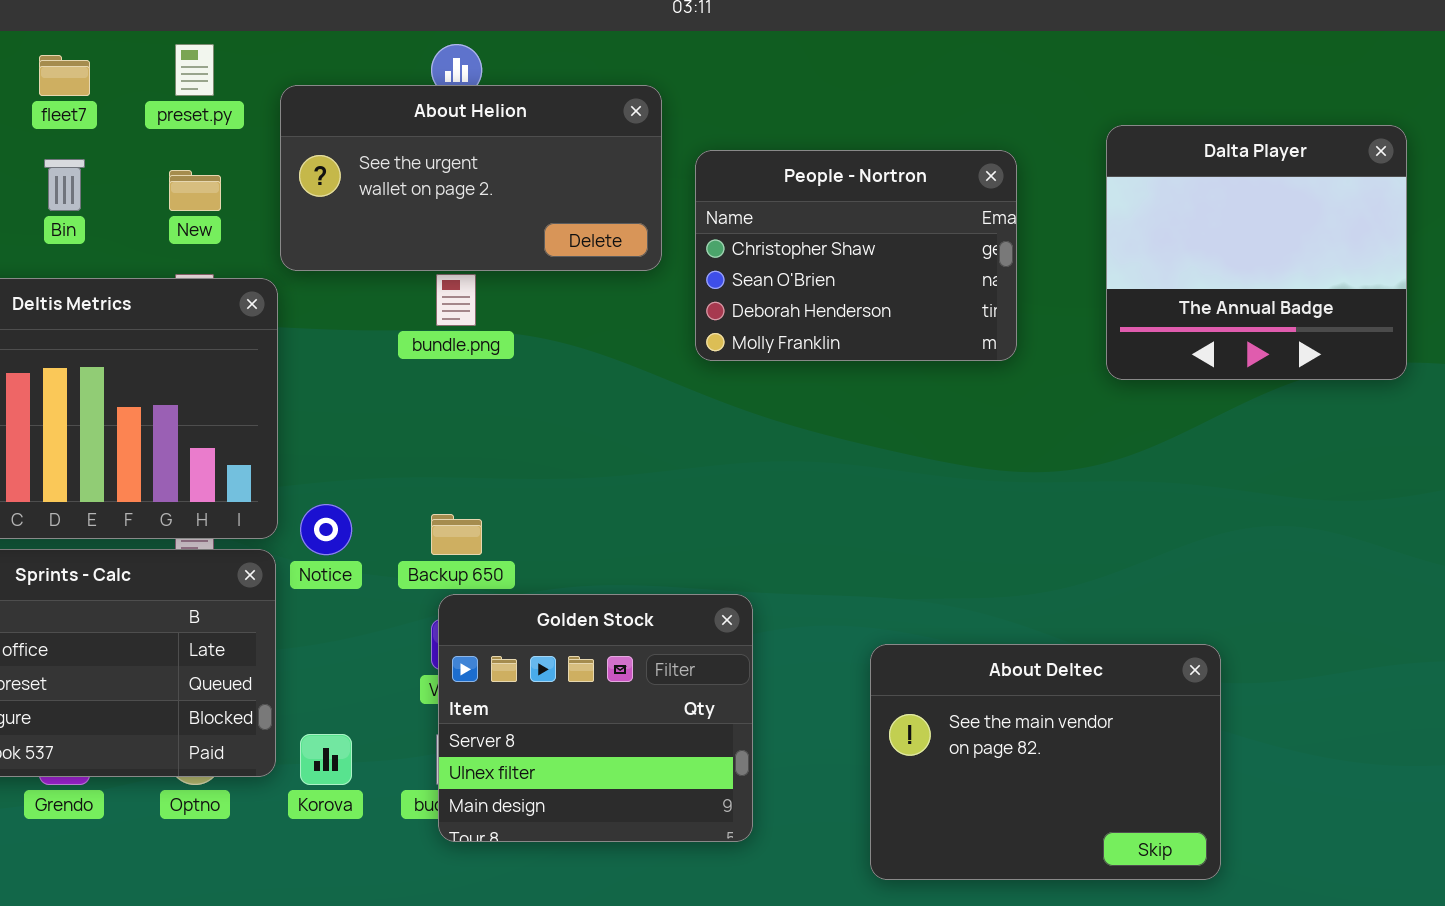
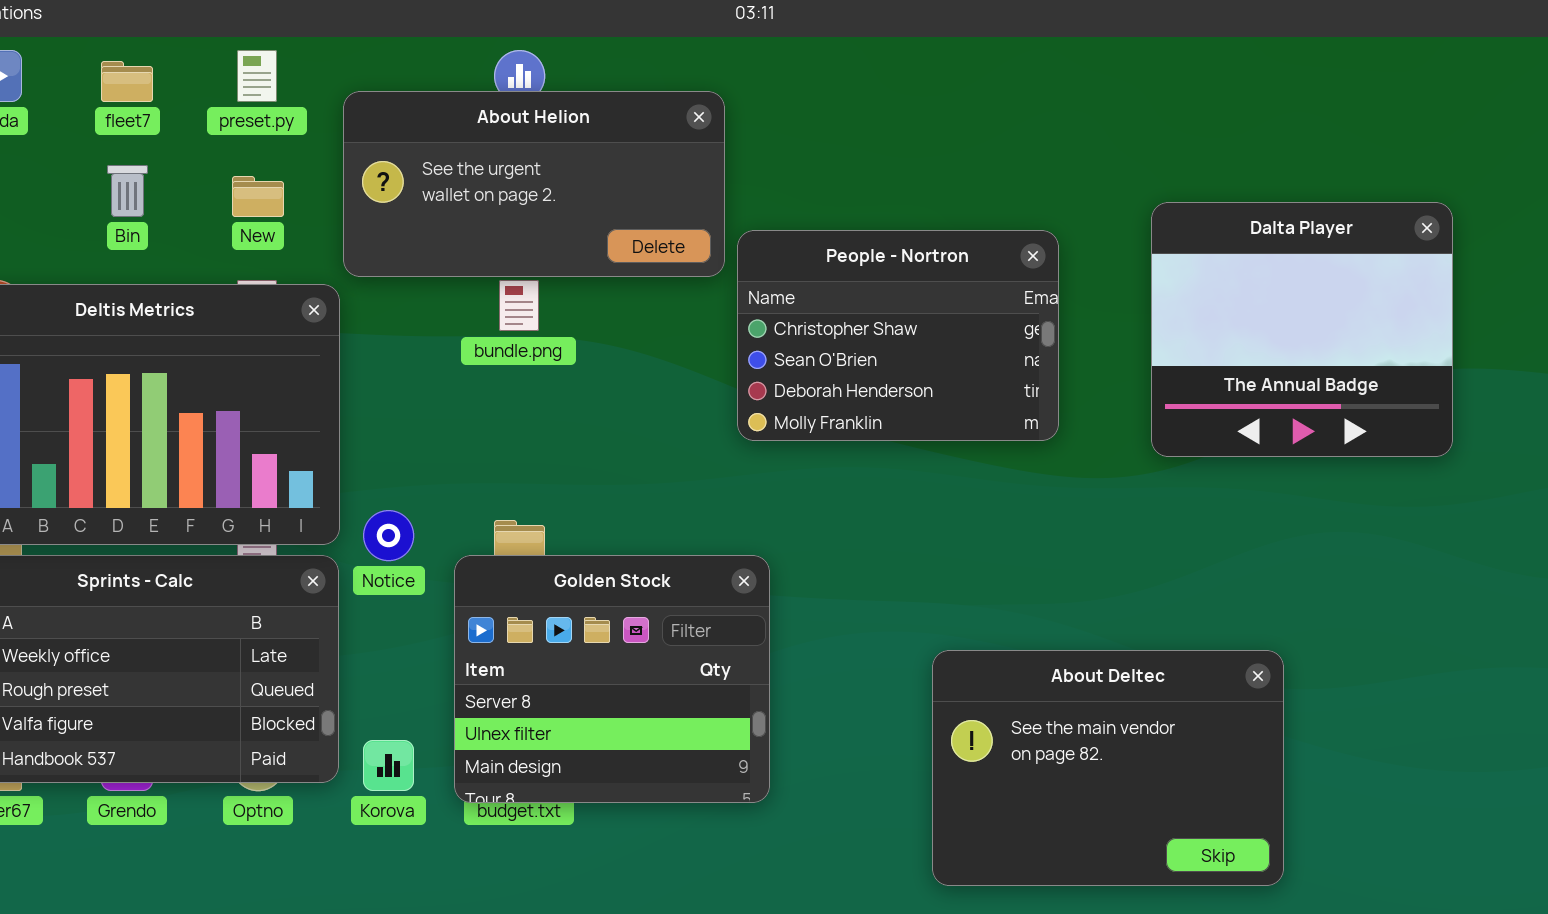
Dalta Player: [1106,125,1407,380] -> [1151,202,1453,457], moved
People - Nortron: [695,150,1017,361] -> [737,230,1059,441], moved
Golden Stock: [438,594,753,842] -> [454,555,770,803], moved

